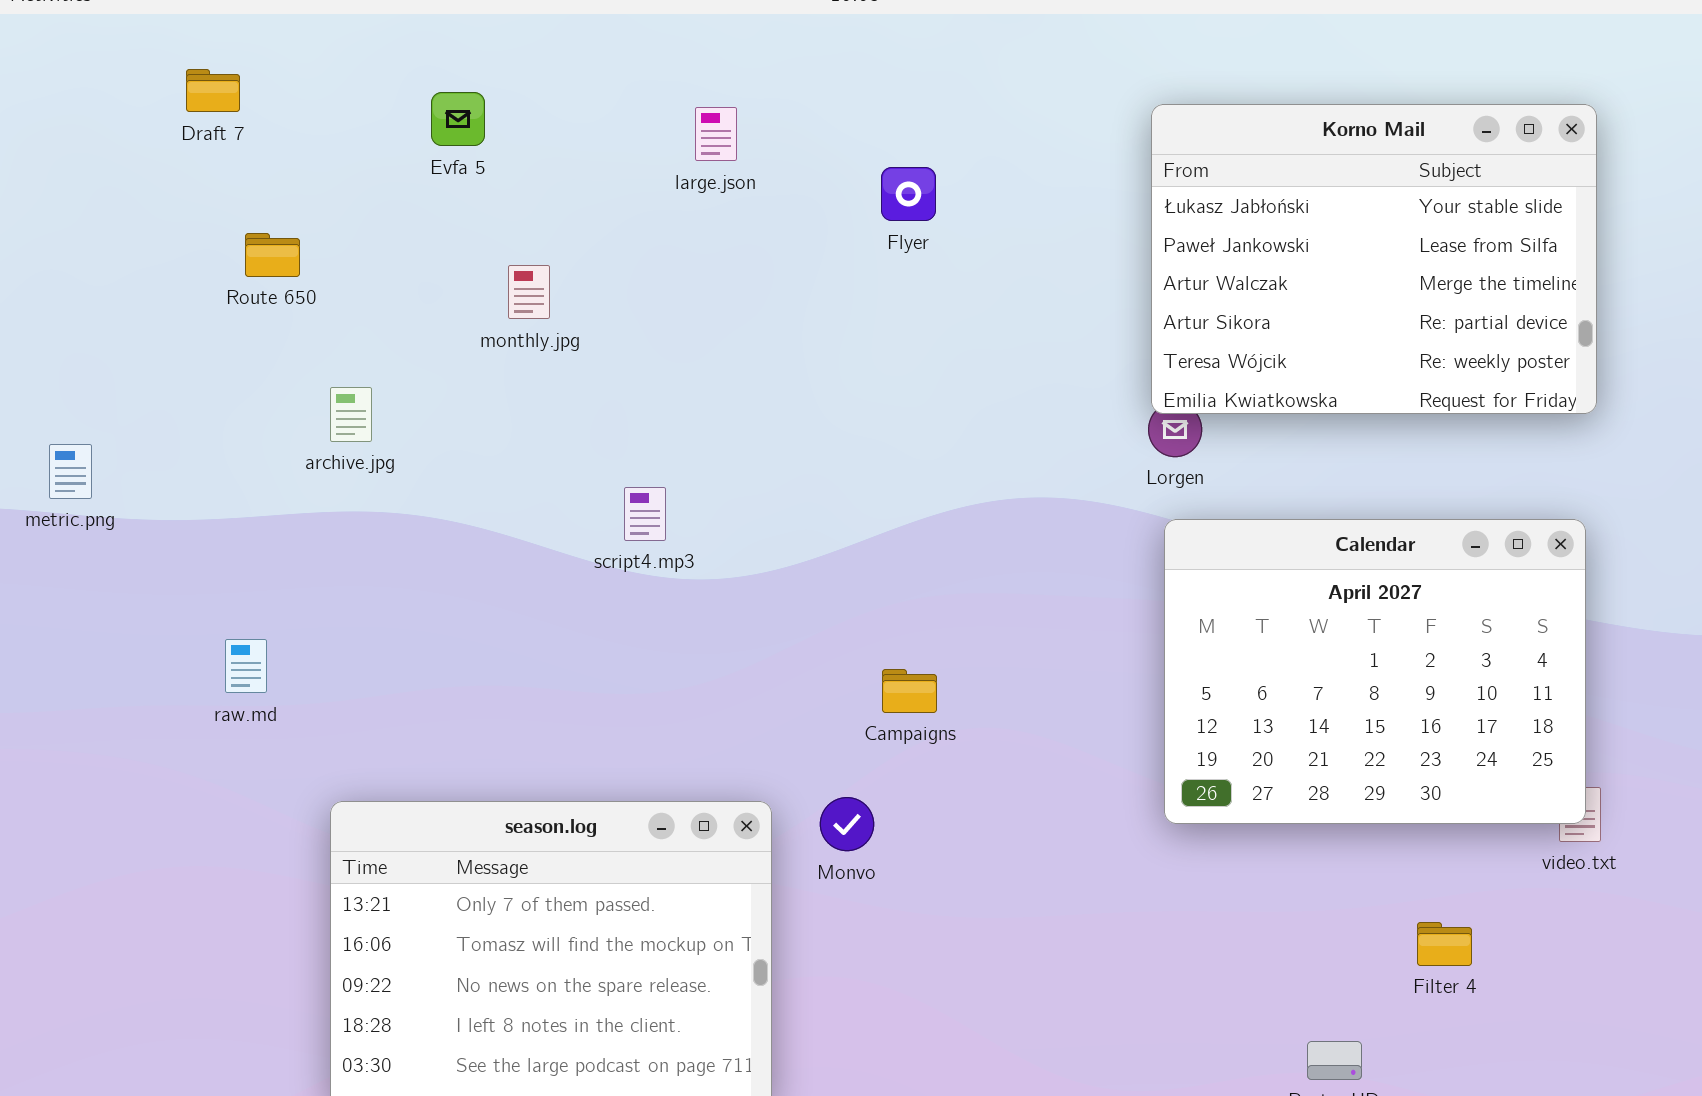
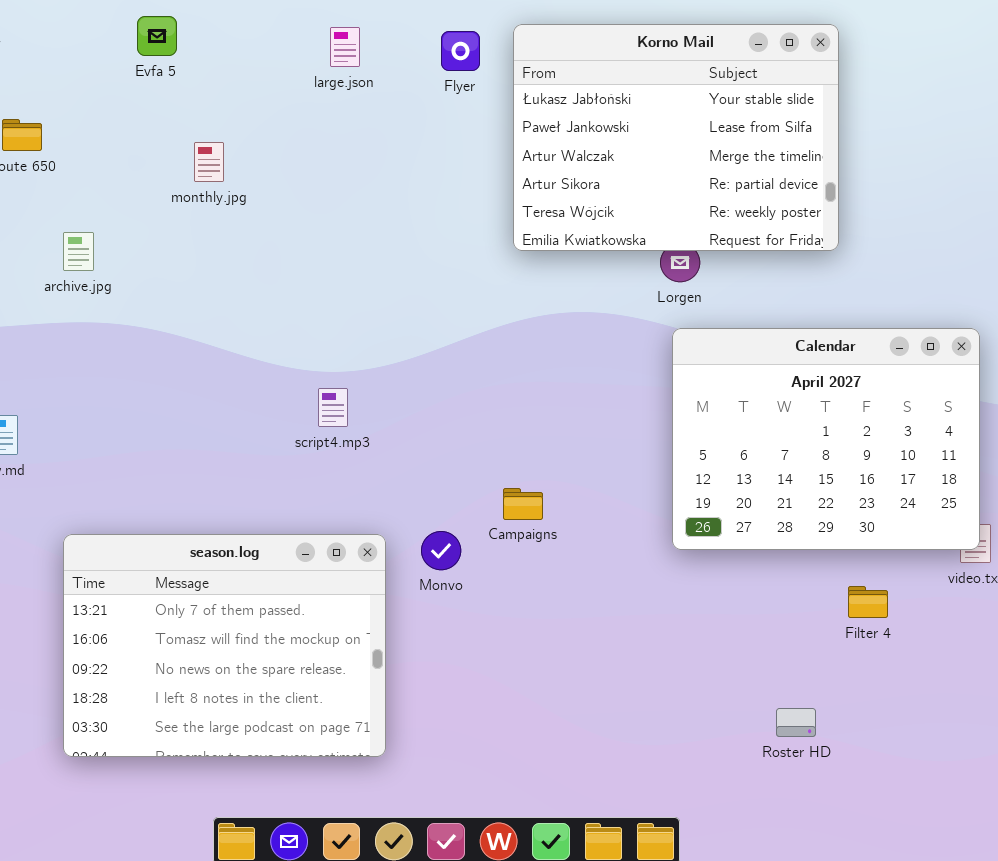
Korno Mail: [1151,104,1597,414] -> [513,24,839,251], moved
Flyer: [881,167,936,221] -> [441,31,480,71], moved
script4.mp3: [624,487,666,541] -> [318,388,348,427], moved
Campaigns: [882,669,937,713] -> [503,488,543,520], moved
Filter 4: [1417,922,1472,966] -> [848,586,888,618], moved

